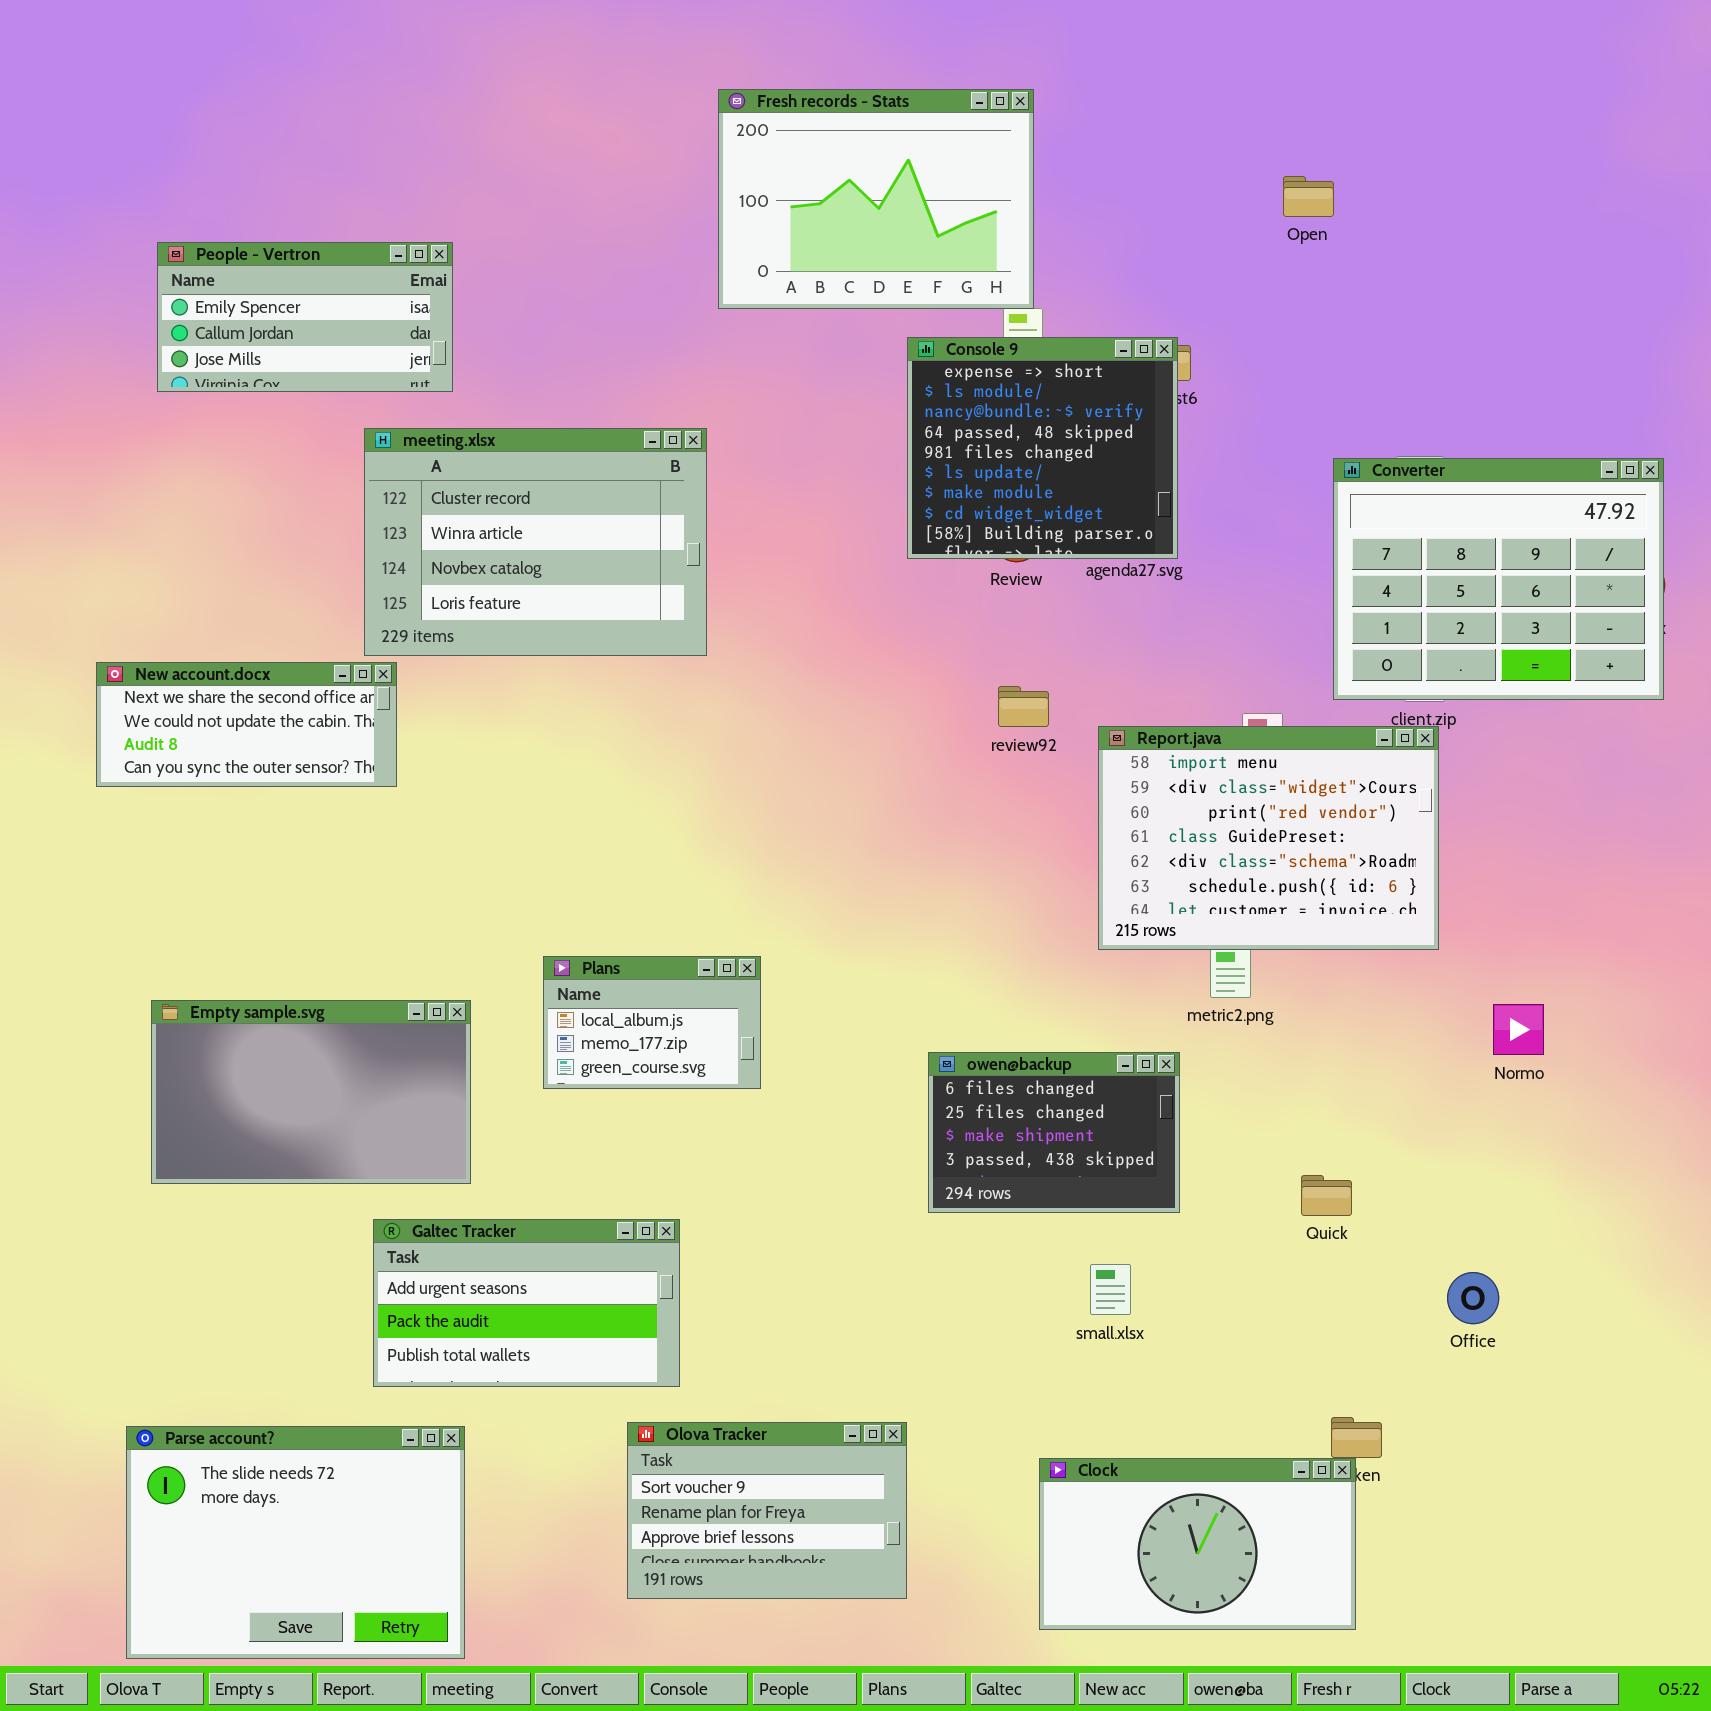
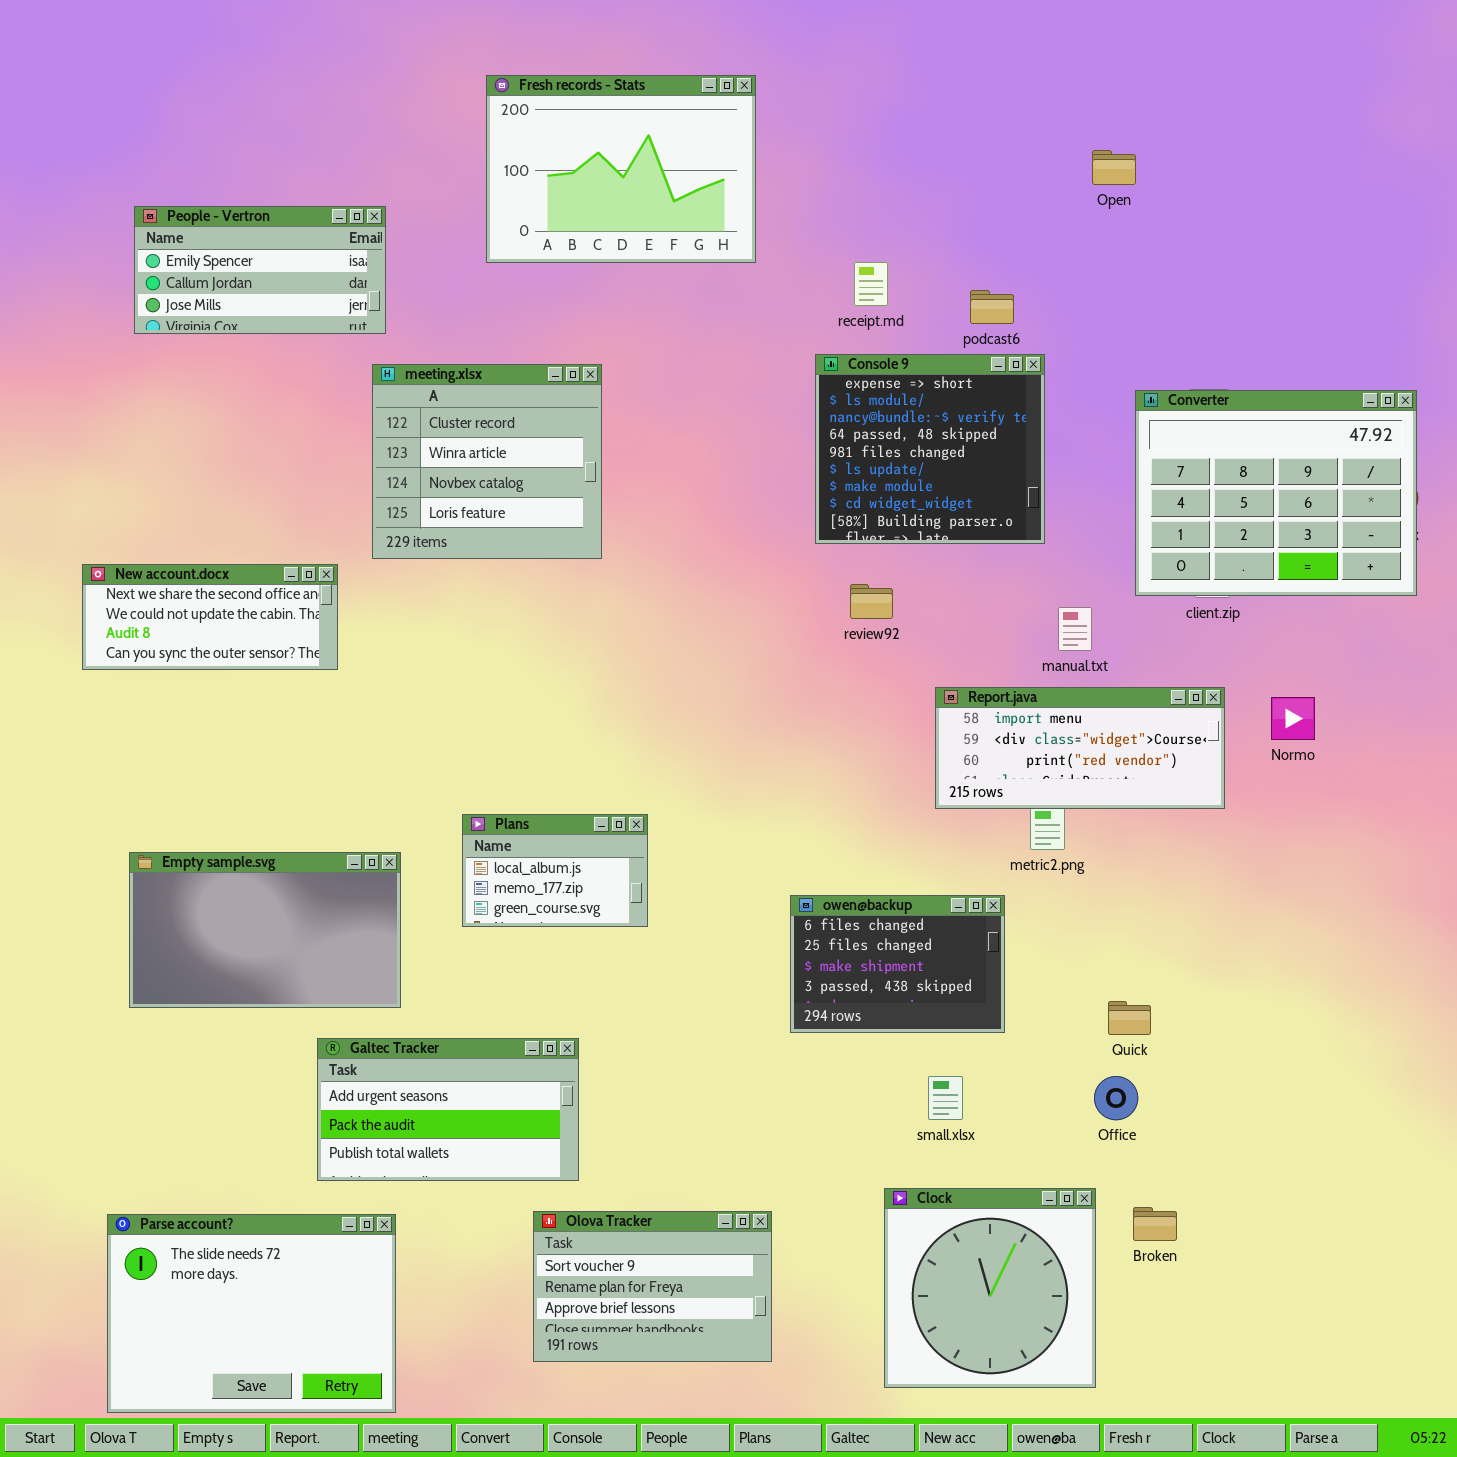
Fresh records - Stats: [718,89,1034,309] -> [486,75,756,263], moved
Console 9: [907,337,1178,559] -> [815,354,1045,544], moved
meeting.xlsx: [364,428,707,656] -> [372,364,602,559], resized
Report.java: [1098,726,1439,950] -> [935,687,1225,809], resized
Normo: [1493,1004,1544,1055] -> [1271,697,1315,740], moved
Office: [1447,1272,1499,1324] -> [1094,1076,1138,1120], moved
Clock: [1039,1458,1356,1630] -> [884,1188,1096,1388], resized

